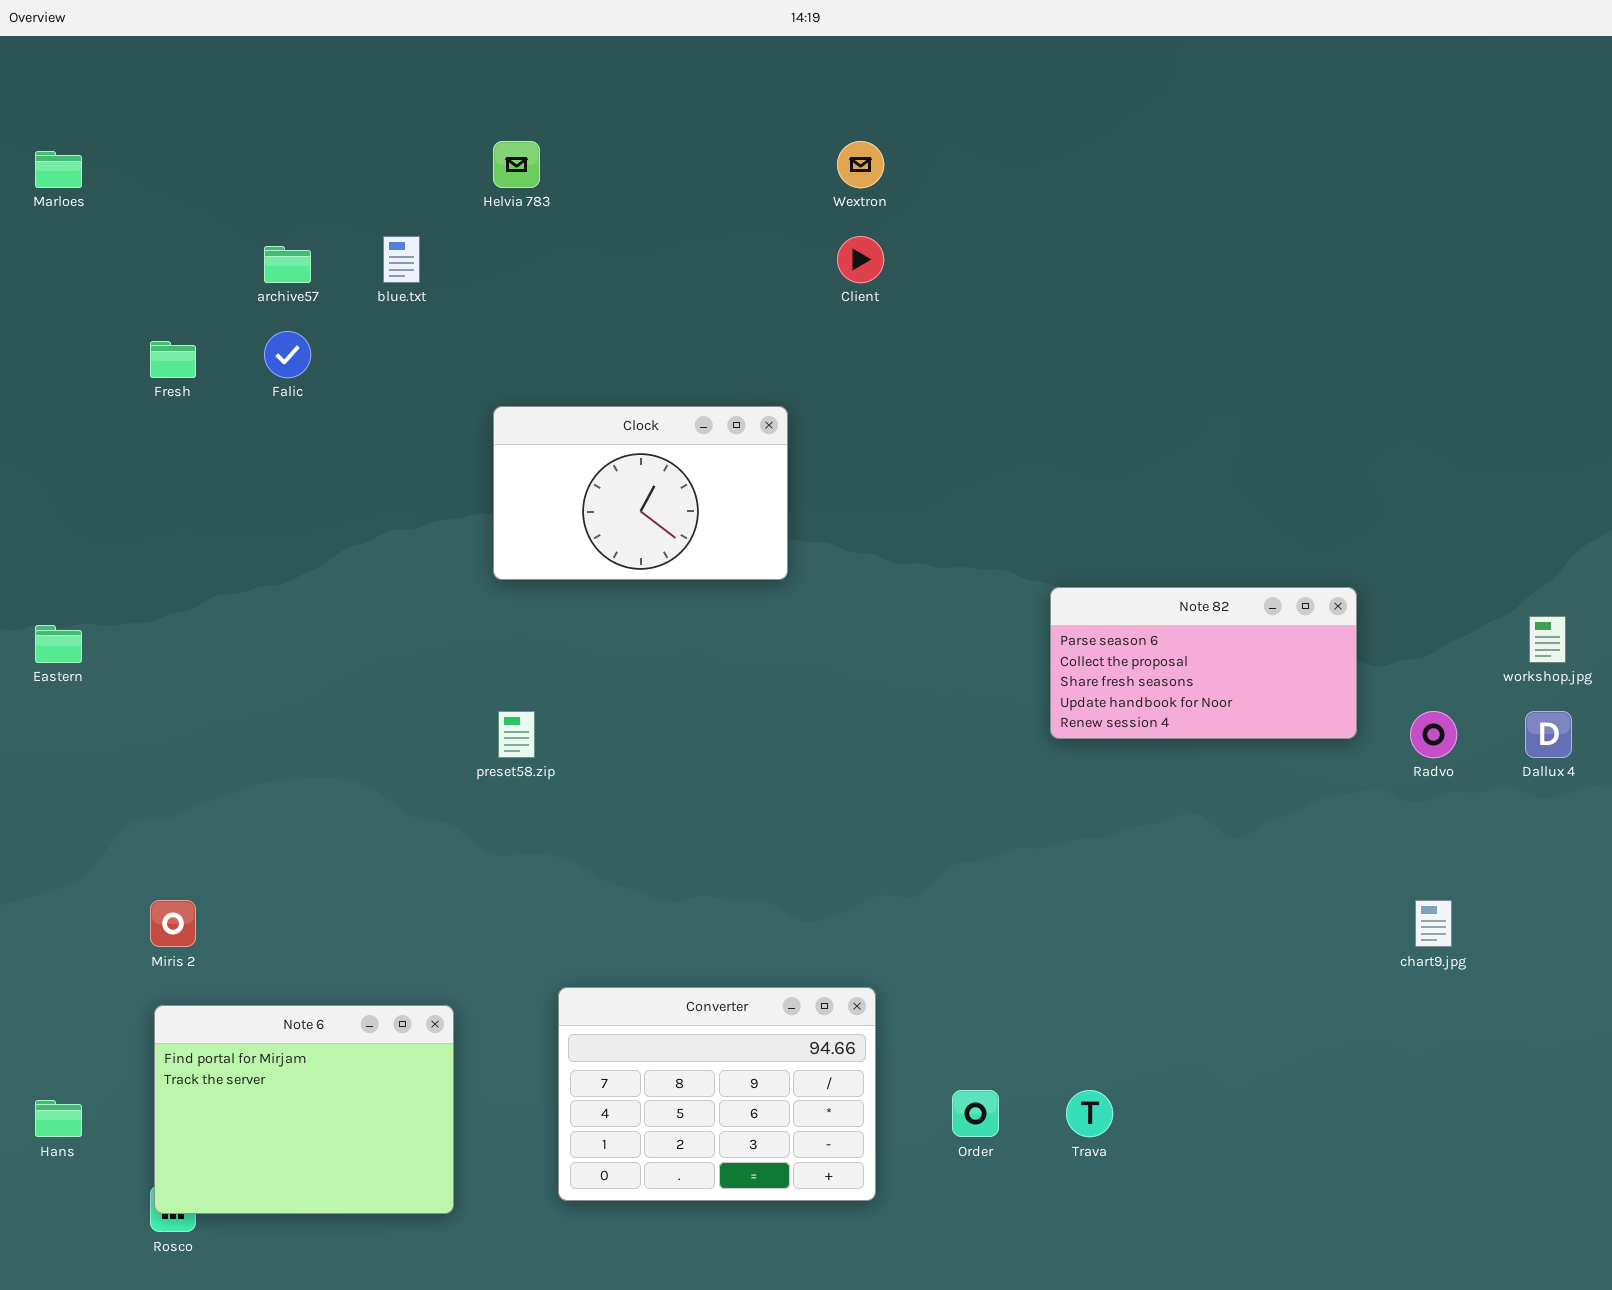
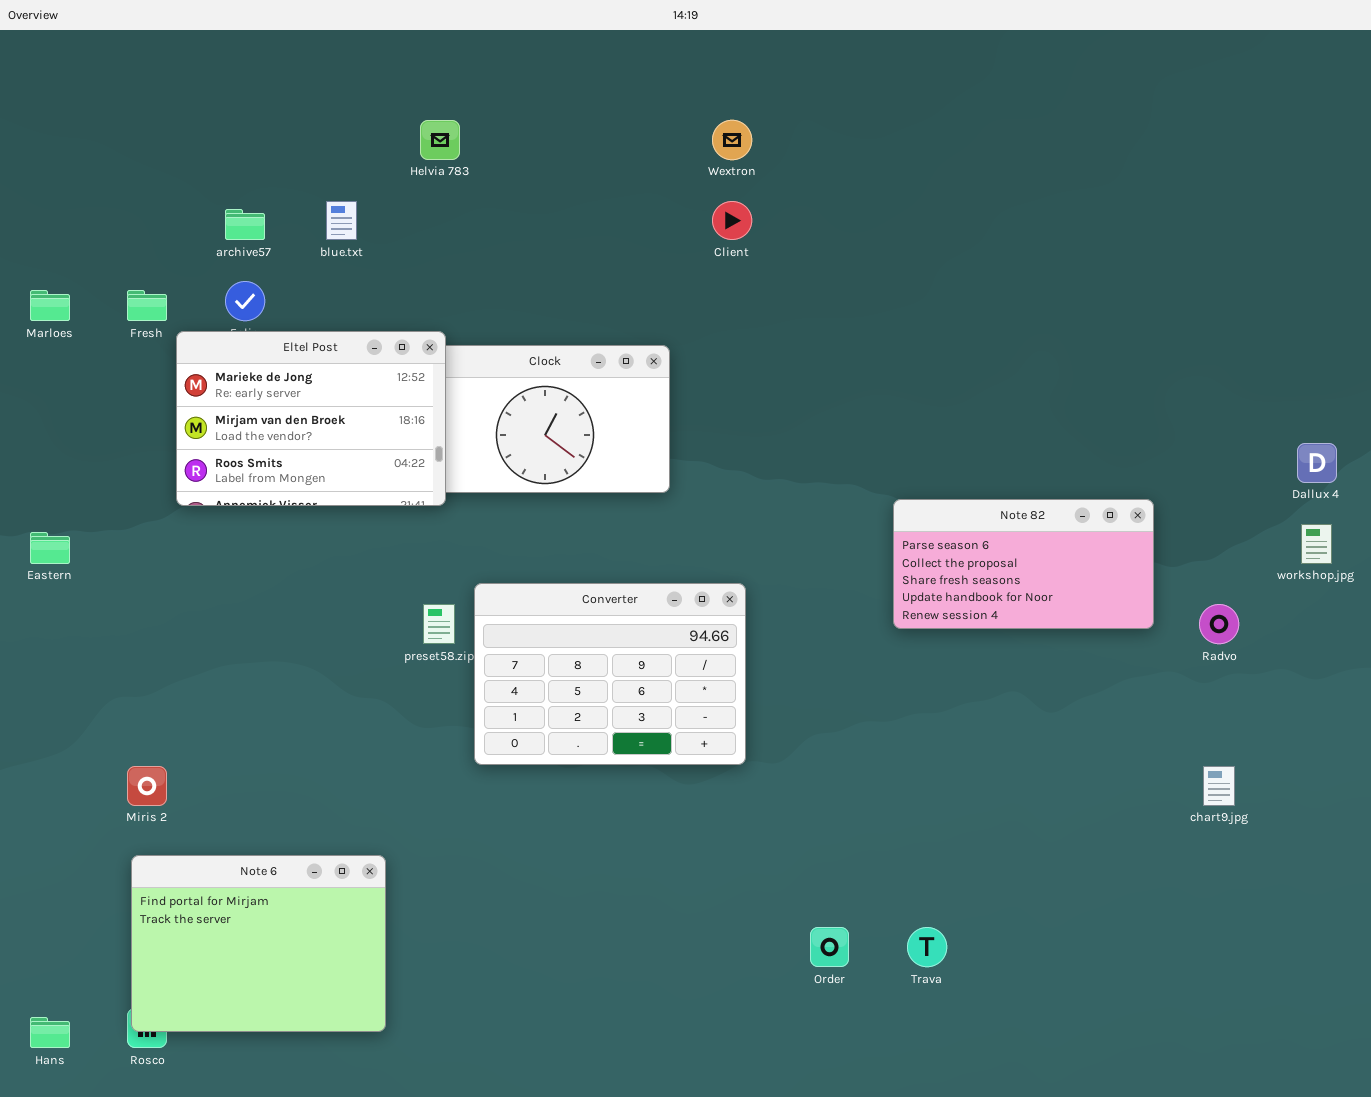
Marloes: [35,151,82,188] -> [30,290,70,321], moved
Eltel Post: none -> [176,331,446,506], opened
Dallux 4: [1525,711,1572,758] -> [1297,443,1337,483], moved
Converter: [558,987,876,1201] -> [474,583,746,765], moved
Hans: [35,1100,82,1137] -> [30,1017,70,1048], moved

